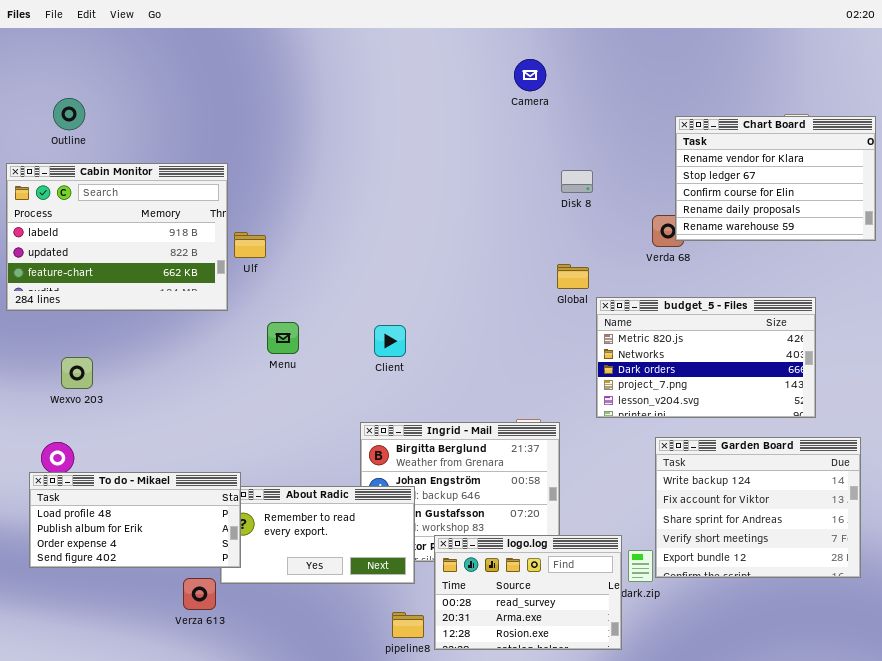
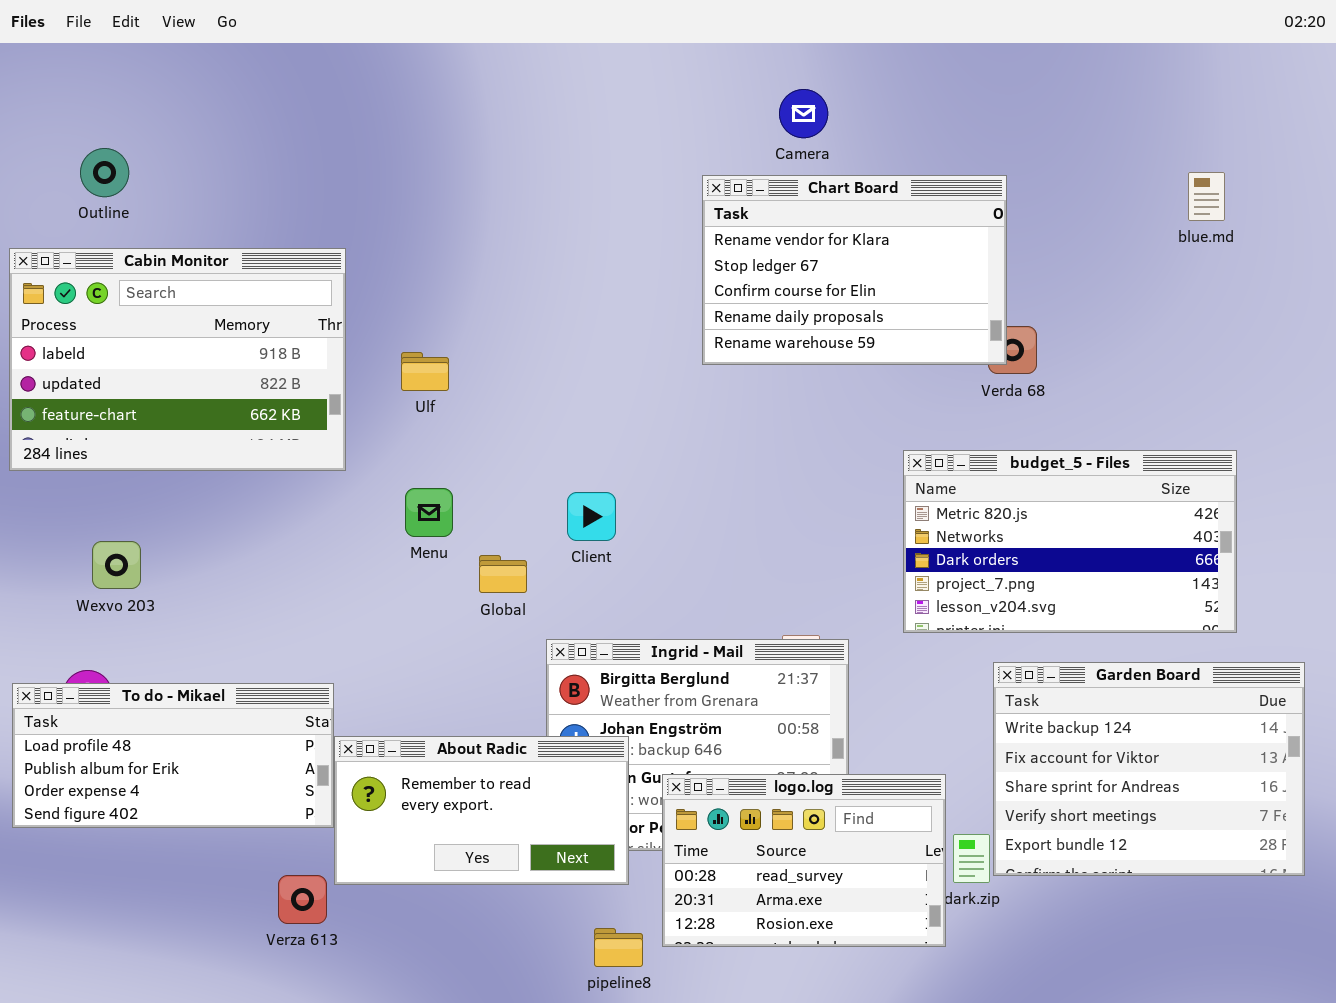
Chart Board: [675,116,876,241] -> [702,175,1007,365], moved
Ulf: [234,232,266,258] -> [401,352,449,391], moved
Global: [557,264,589,289] -> [479,555,527,593], moved
To do - Mikael: [29,472,241,568] -> [12,683,334,828], moved
logo.log: [434,535,622,650] -> [662,774,946,947], moved

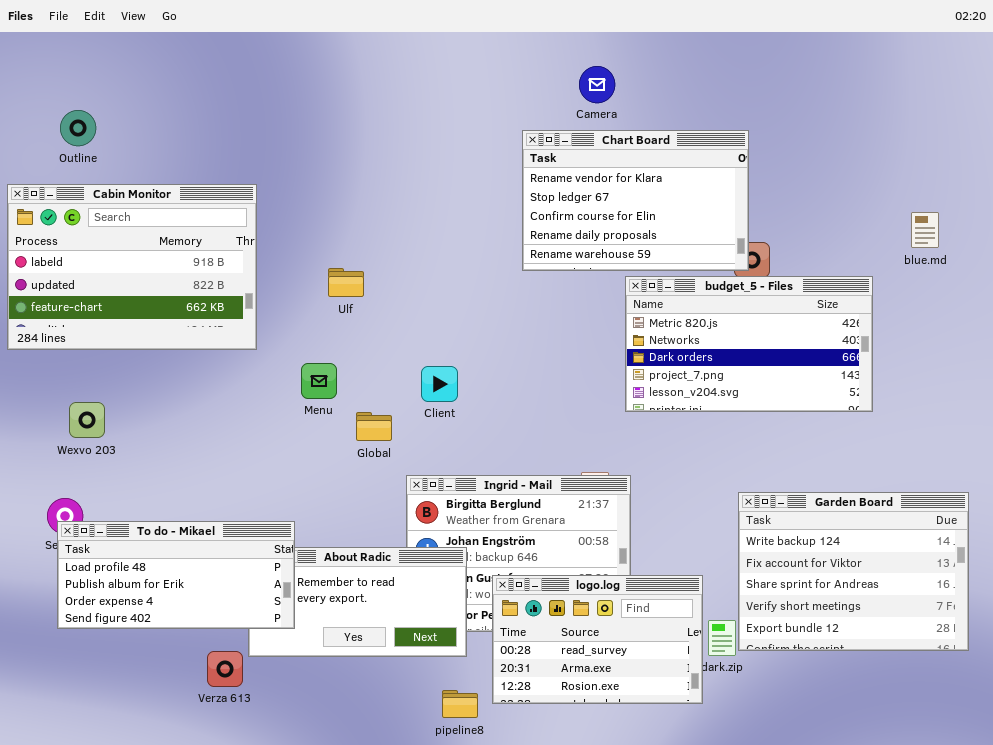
blue.md: [1188,172,1225,221] -> [911,212,939,248], moved
Ulf: [401,352,449,391] -> [328,268,364,297], moved
budget_5 - Files: [903,450,1237,633] -> [625,276,873,412], moved
To do - Mikael: [12,683,334,828] -> [57,521,295,629], moved

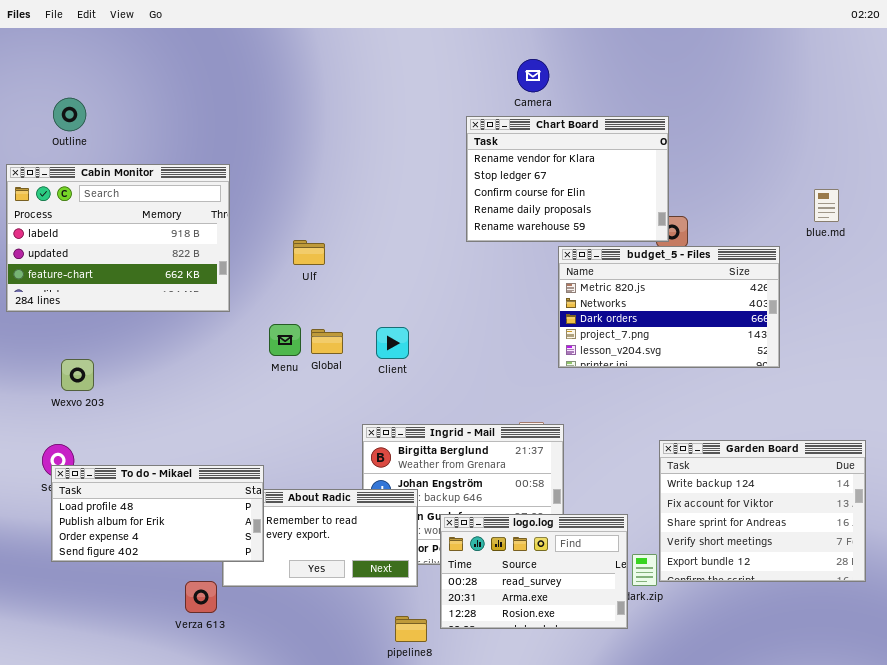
Global: [356,412,392,441] -> [311,329,343,354], moved

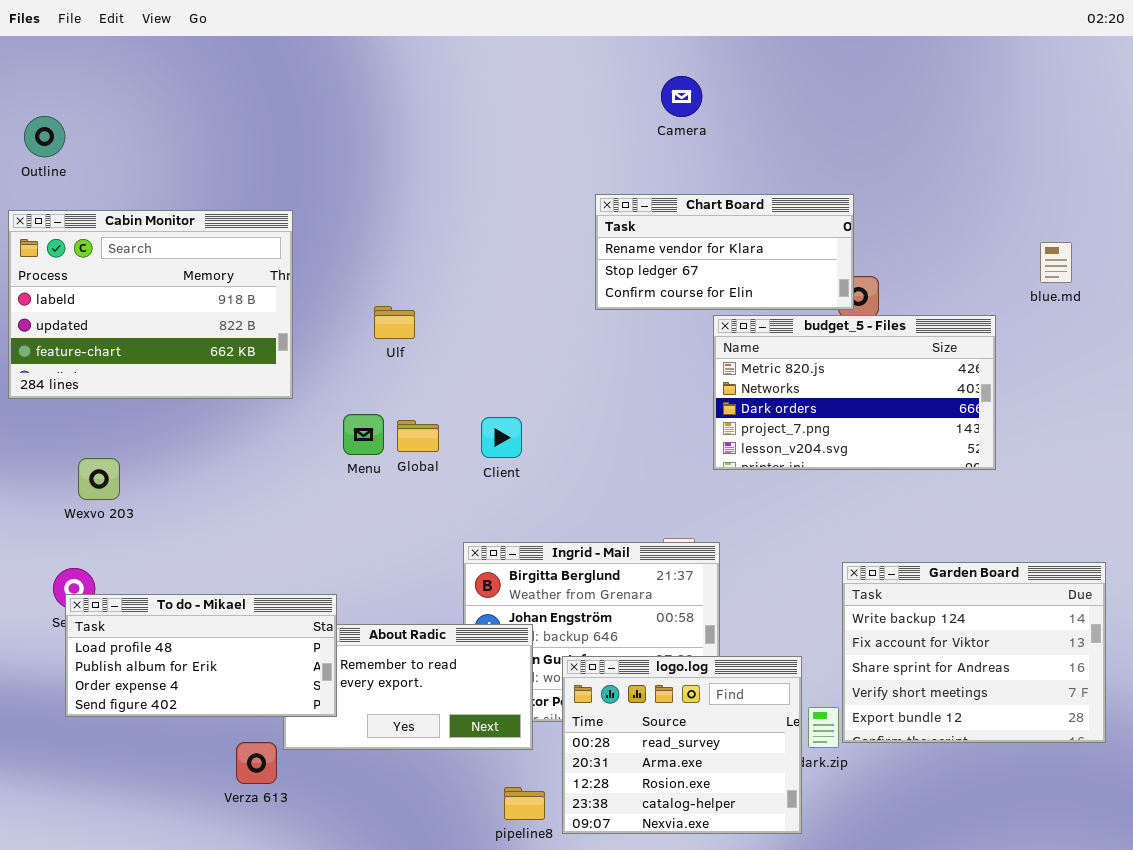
Outline: [53,98,86,131] -> [24,116,65,157], moved
Chart Board: [466,116,669,242] -> [595,194,854,310], resized
logo.log: [440,514,628,629] -> [562,656,802,834], resized

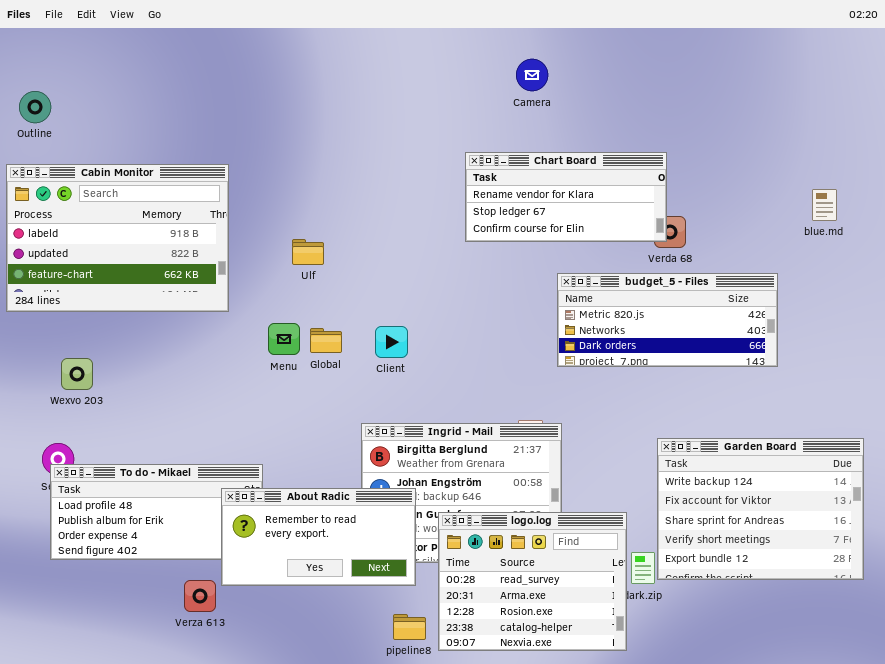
budget_5 - Files: [713,315,996,470] -> [557,273,778,367], resized
About Radic: [283,624,533,750] -> [221,488,416,586], raised

